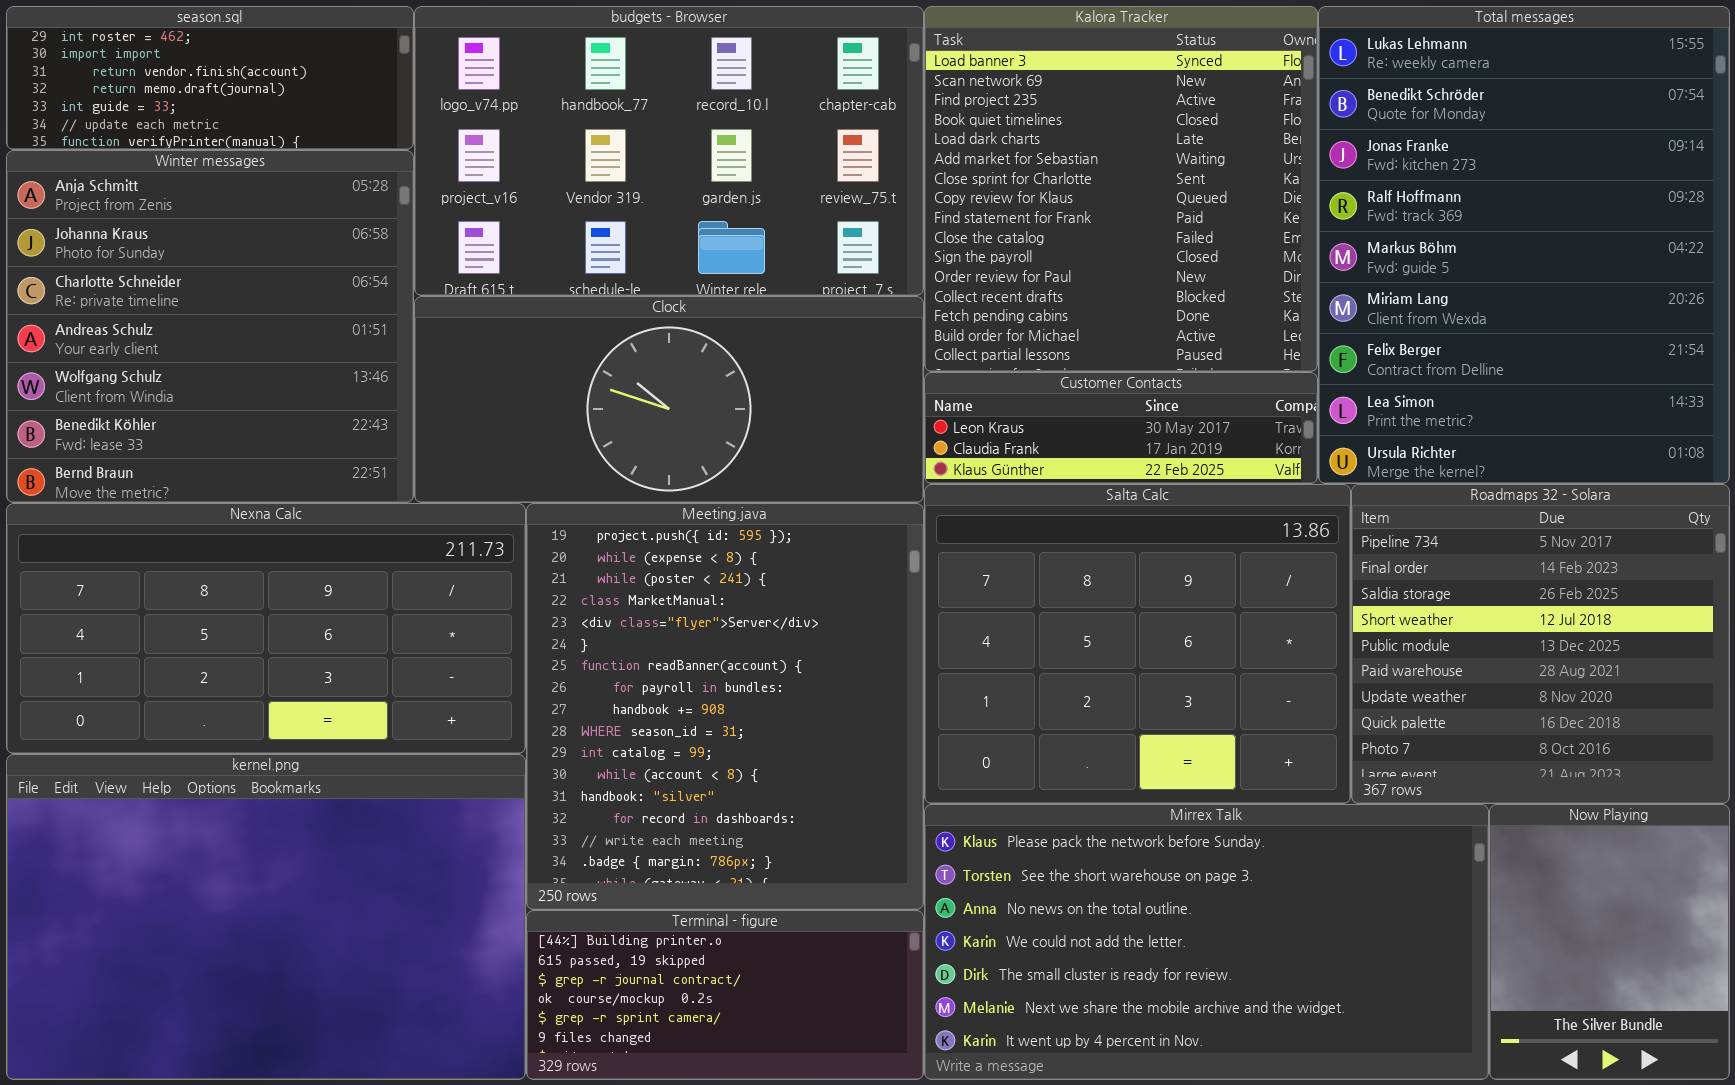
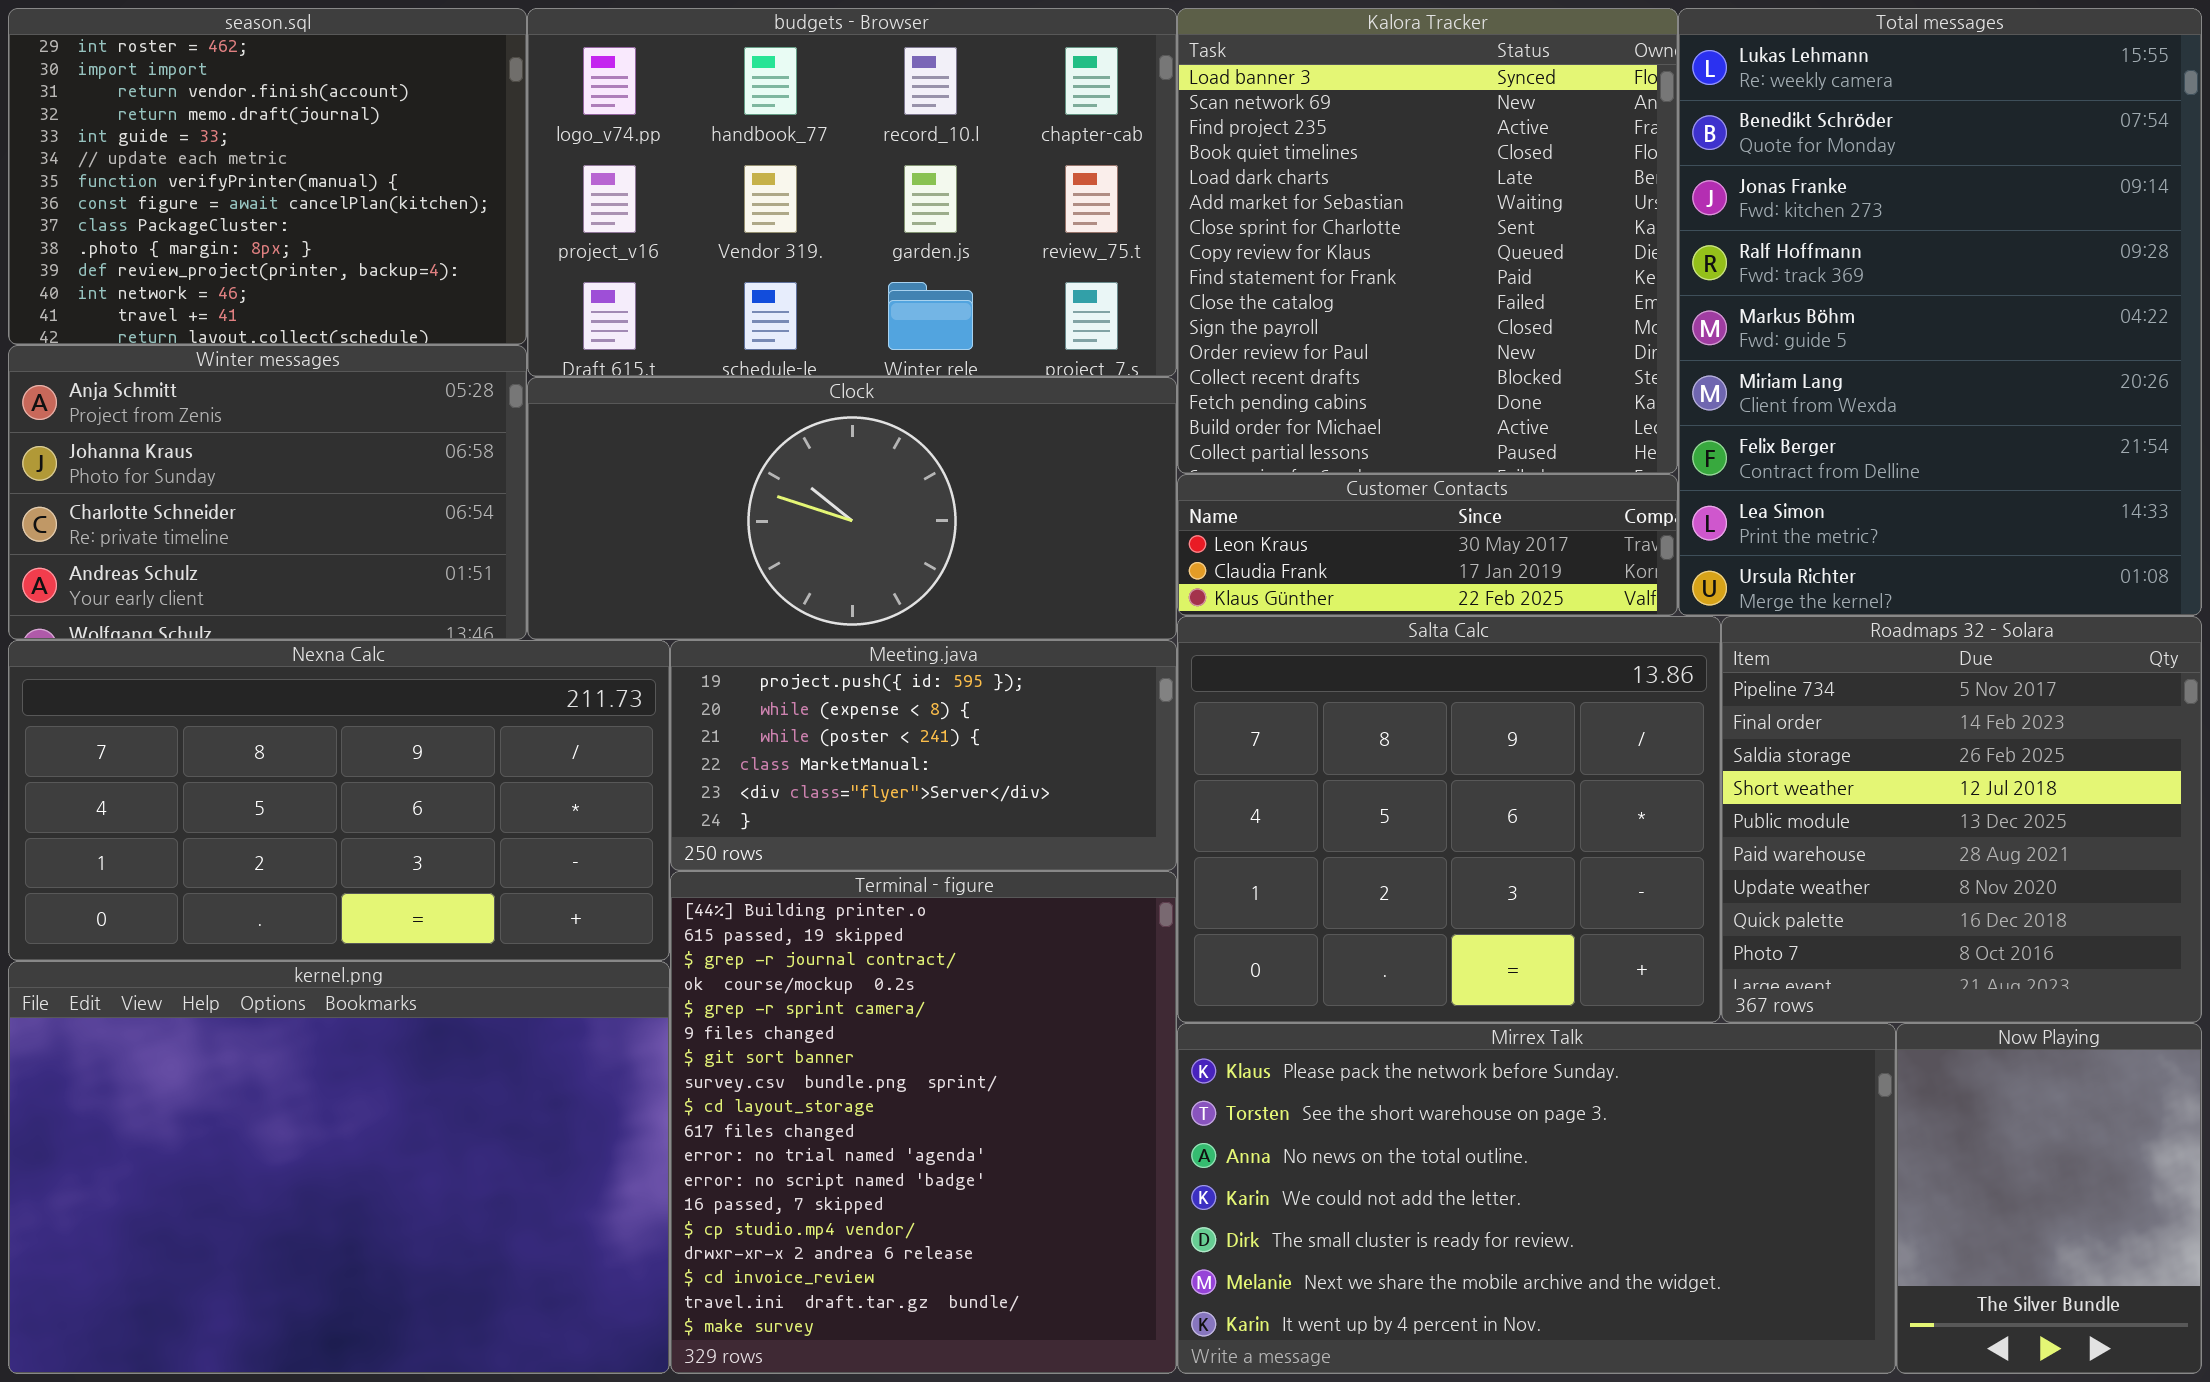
season.sql: [6,6,414,150] -> [8,8,527,345], resized
Winter messages: [6,150,414,503] -> [8,345,527,640], resized
Meeting.java: [526,503,924,910] -> [670,640,1177,871], resized
Terminal - figure: [526,910,924,1080] -> [670,871,1177,1374], resized

